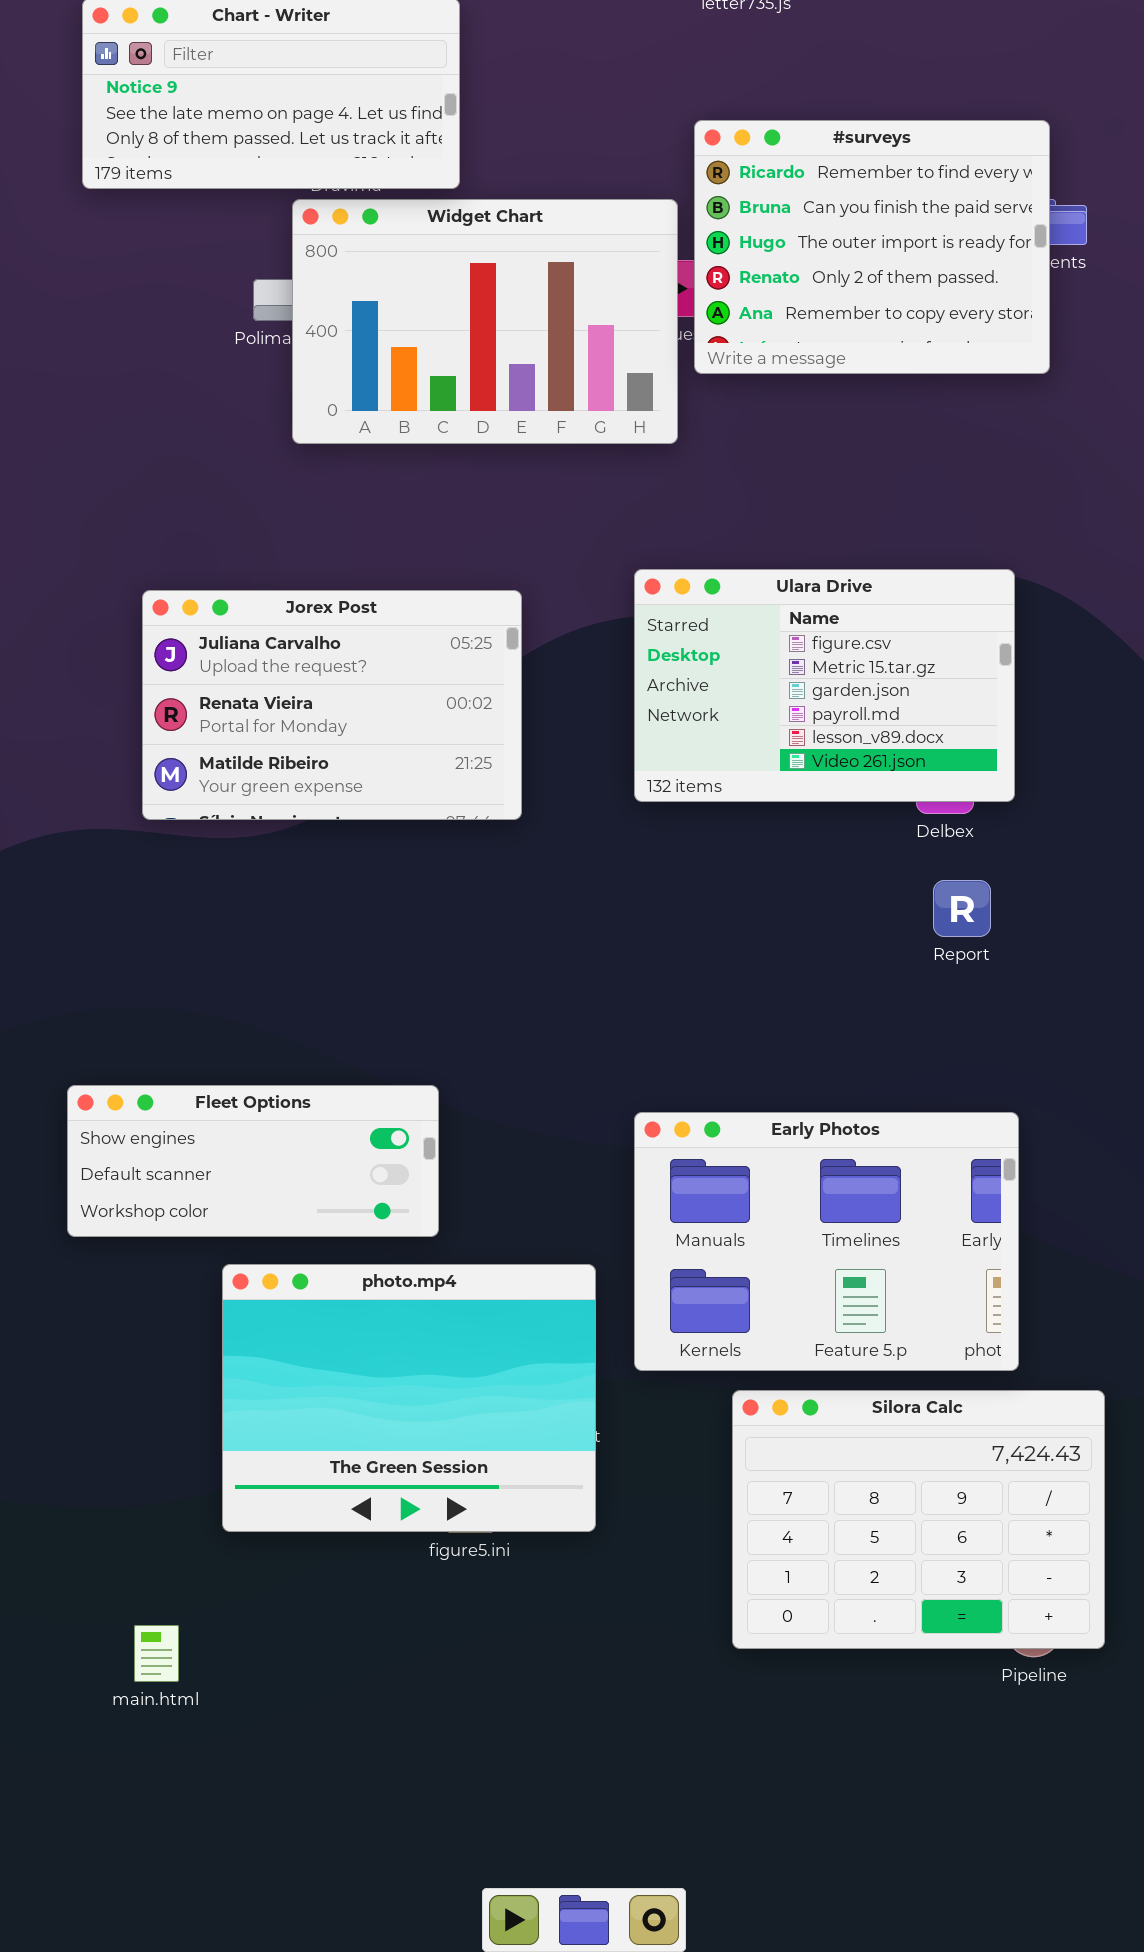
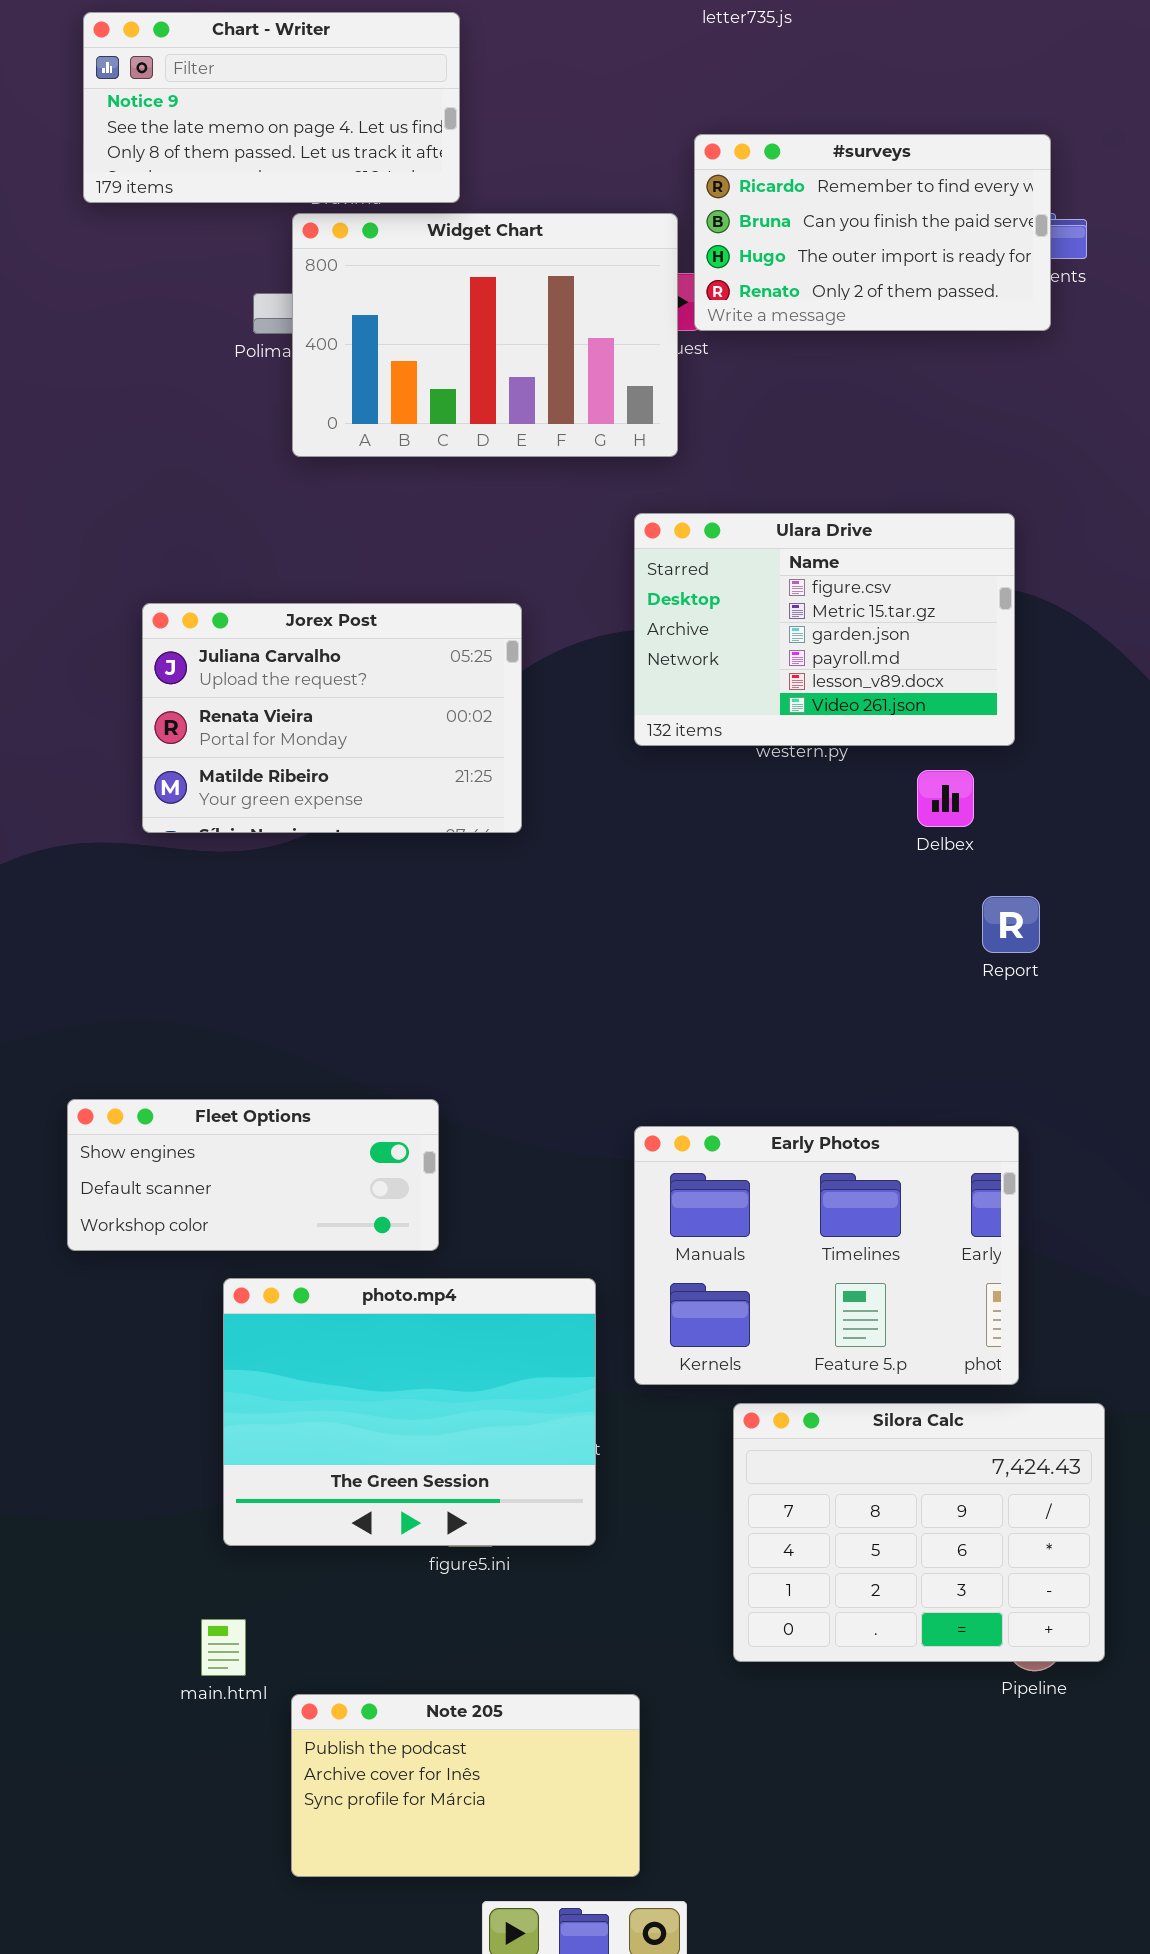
#surveys: [694,120,1050,374] -> [694,134,1051,331], resized
Ulara Drive: [634,569,1015,802] -> [634,513,1015,746], moved
Report: [933,880,991,937] -> [982,896,1040,953], moved
main.html: [134,1625,179,1682] -> [201,1619,246,1676], moved
Note 205: none -> [291,1694,640,1877], opened

